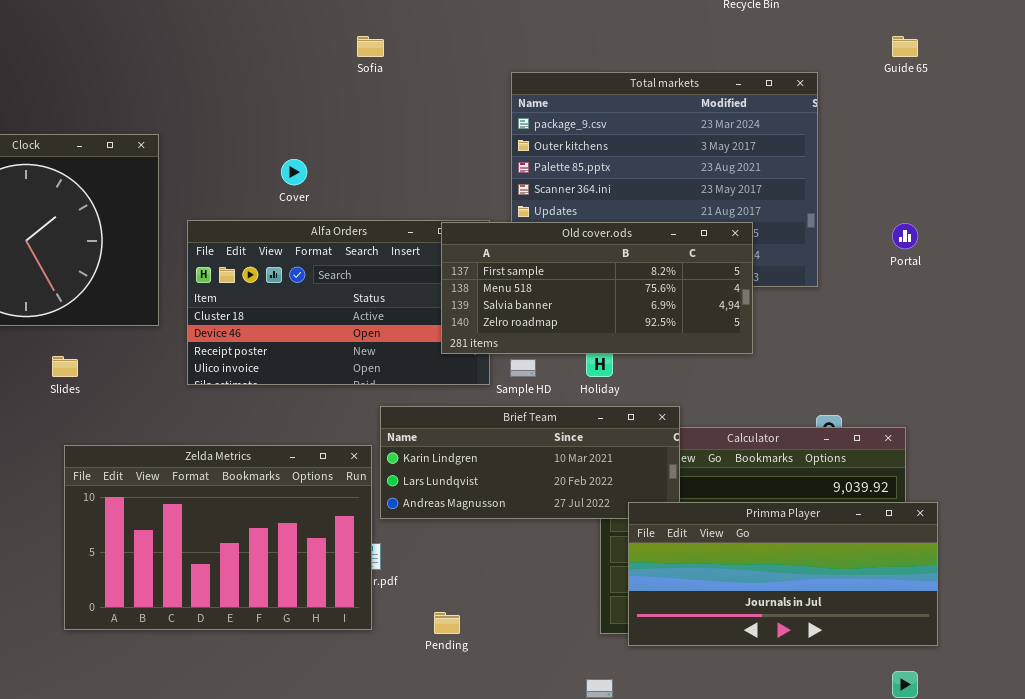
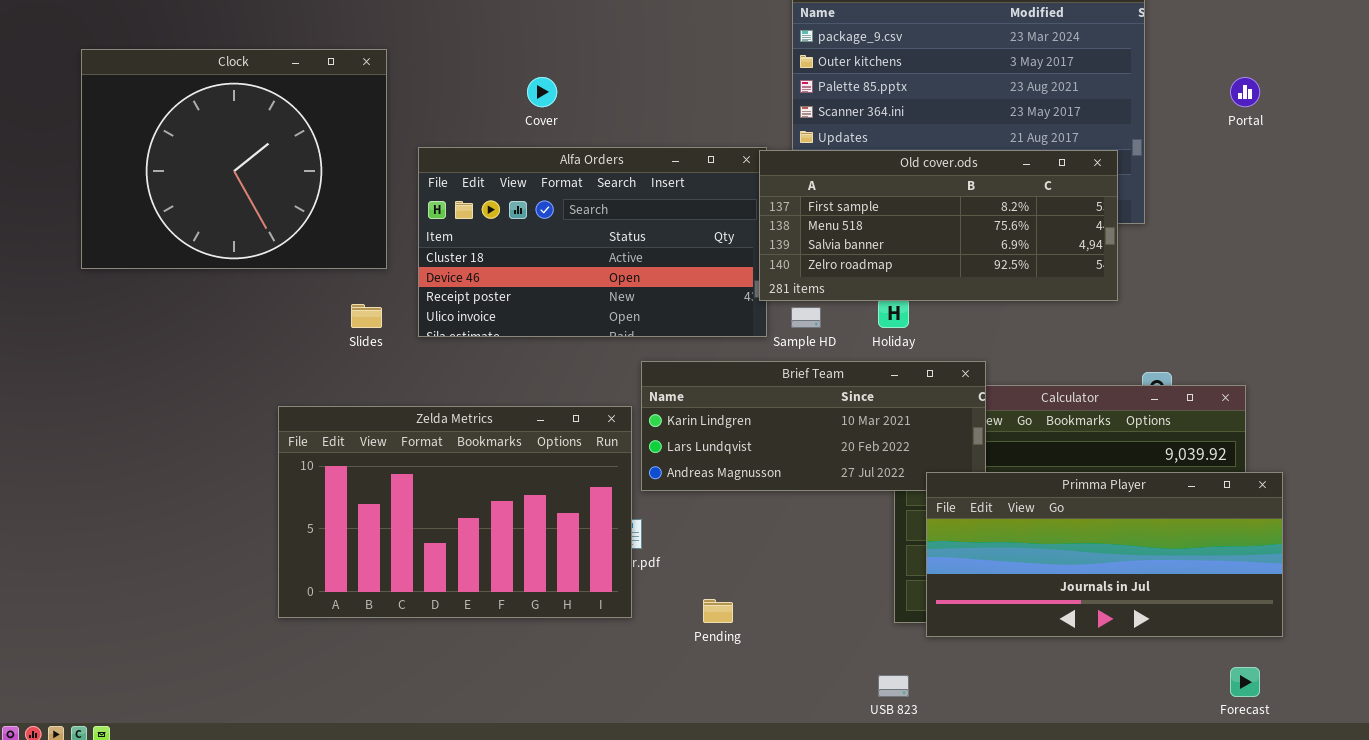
Old cover.ods: [441,222,753,354] -> [759,150,1118,301], moved
Portal: [892,223,918,249] -> [1230,77,1260,107], moved
Slides: [52,356,78,377] -> [351,304,382,328], moved

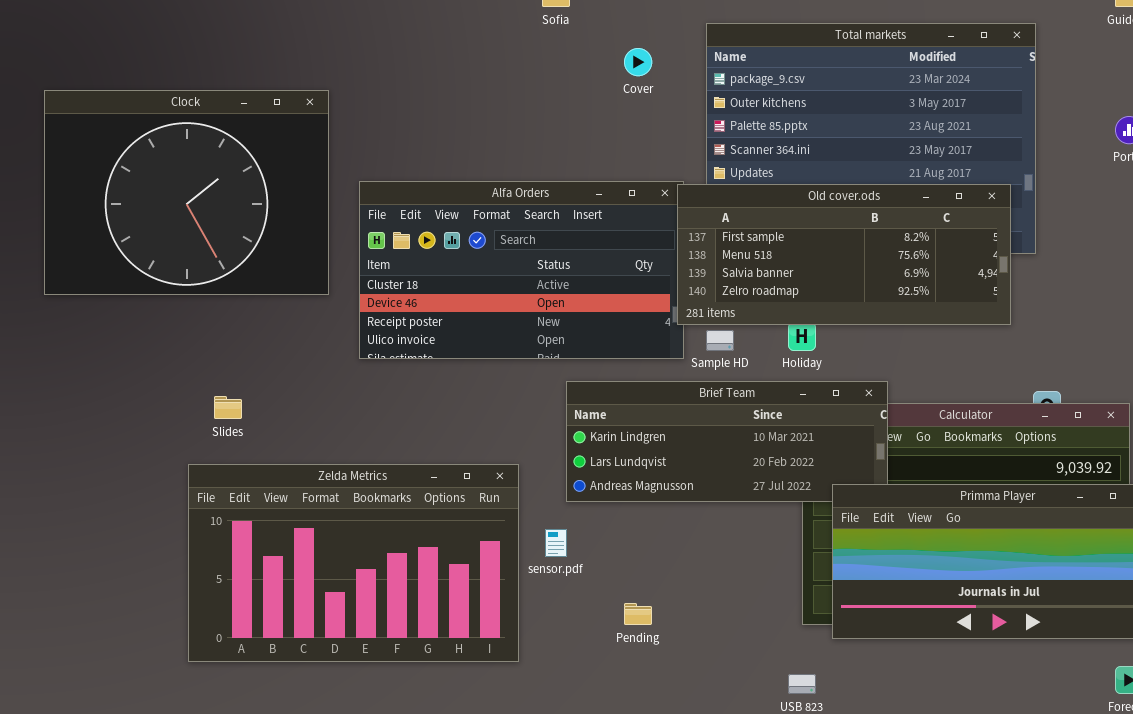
Cover: [527,77,557,107] -> [624,48,652,76], moved
Slides: [351,304,382,328] -> [214,396,242,419], moved
Zelda Metrics: [278,406,632,618] -> [188,464,519,662], moved

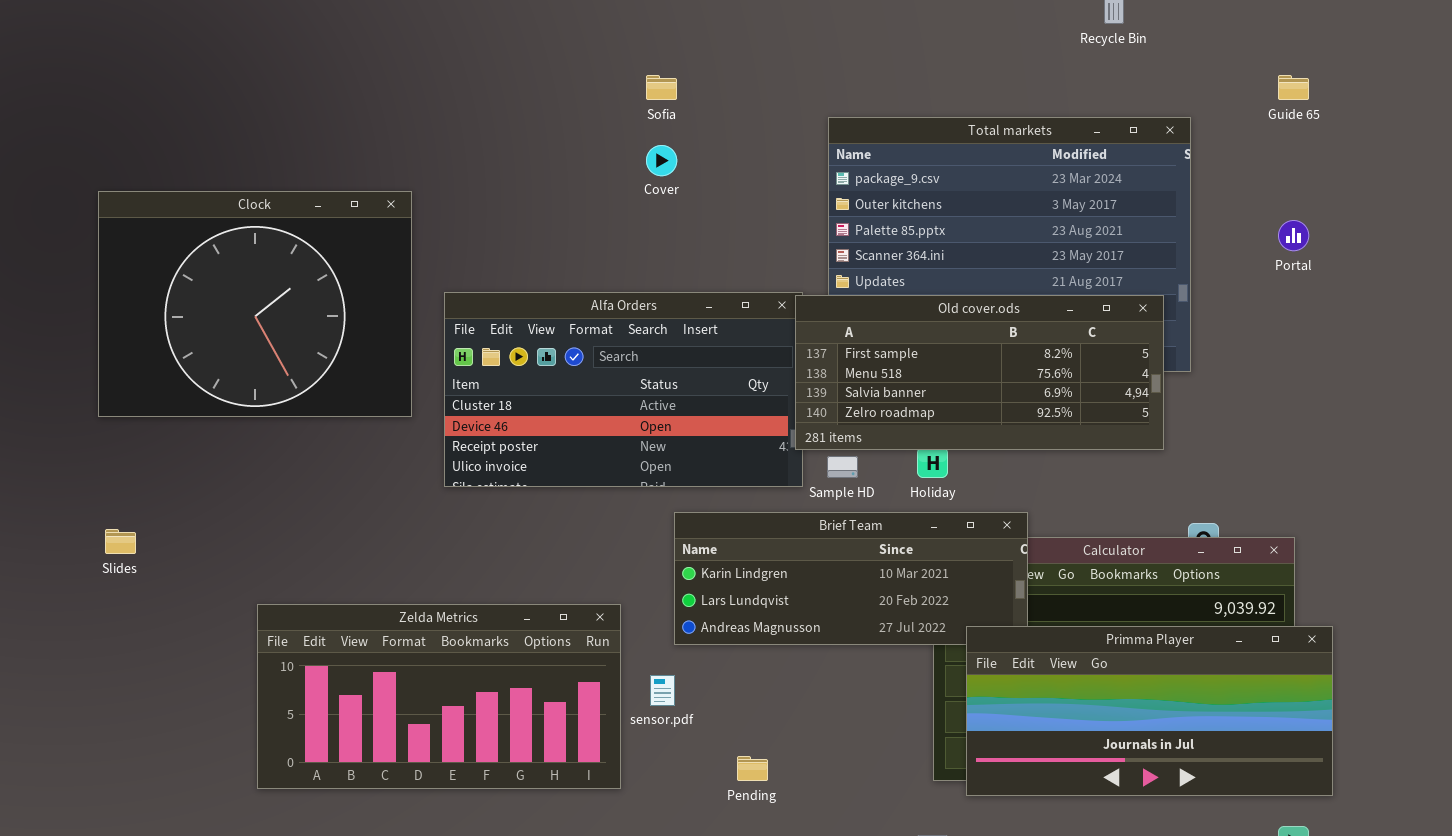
Cover: [624,48,652,76] -> [646,145,677,176], moved
Slides: [214,396,242,419] -> [105,529,136,554], moved
Zelda Metrics: [188,464,519,662] -> [257,604,621,789], resized

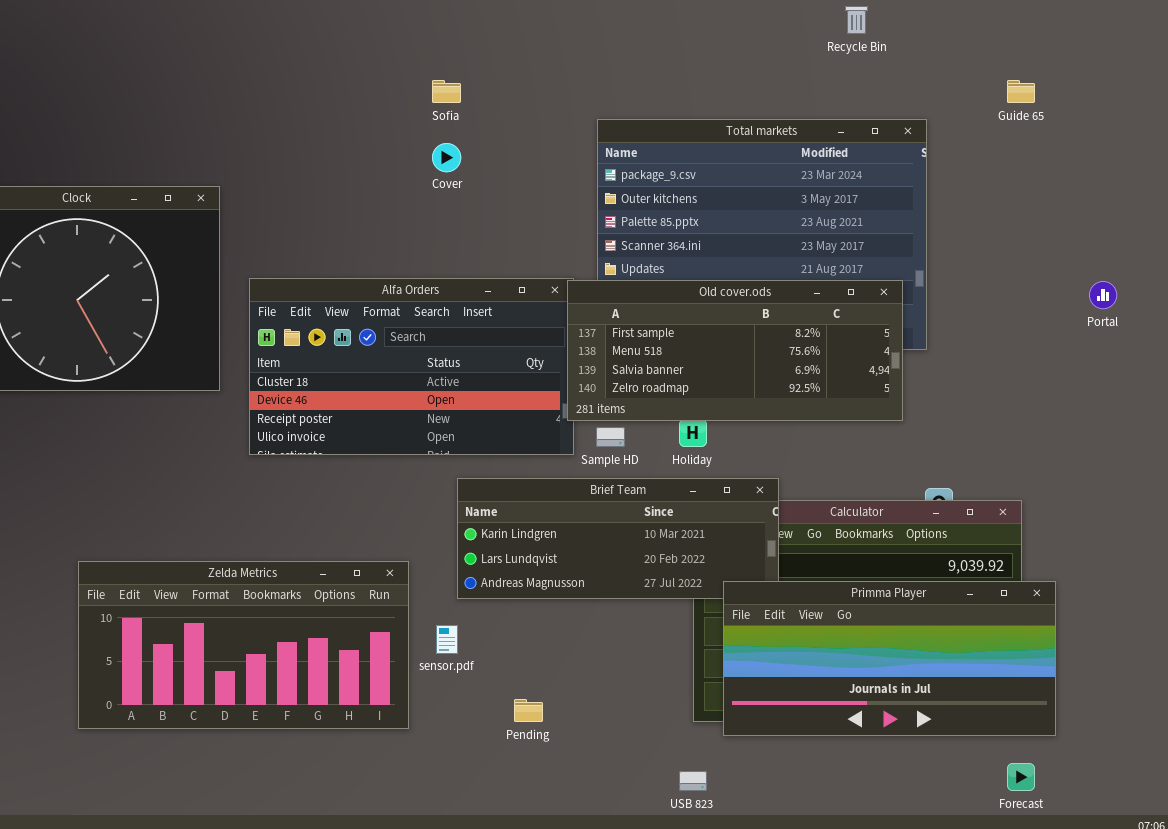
Portal: [1278,220,1309,251] -> [1089,281,1117,309], moved

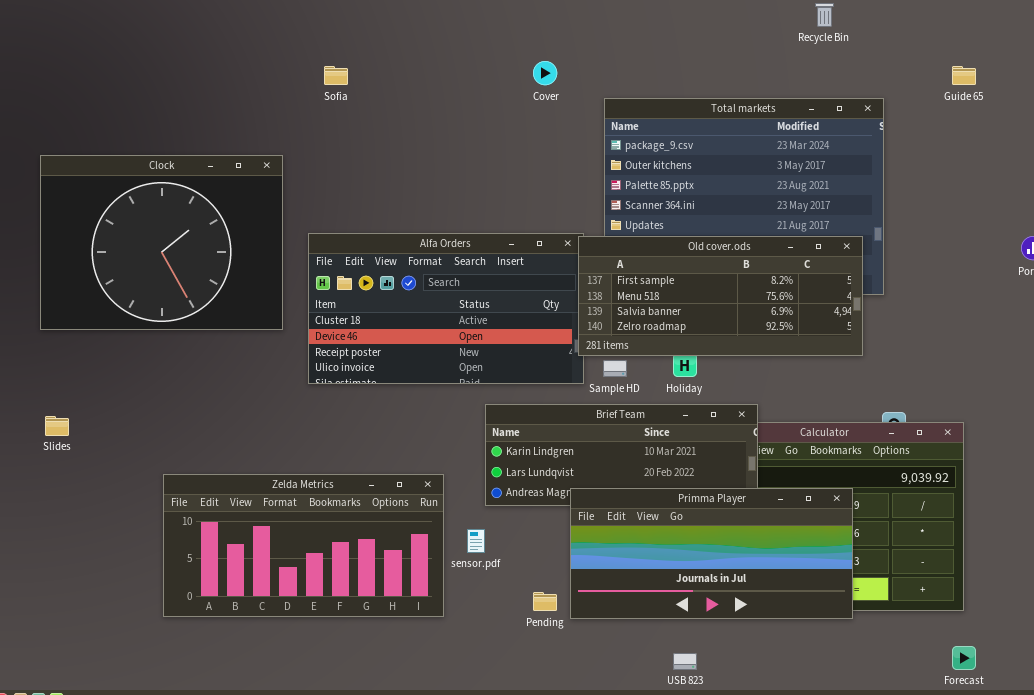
Sofia: [432,80,461,103] -> [324,66,348,85], moved
Cover: [432,143,461,172] -> [533,61,557,85], moved
Primma Player: [723,581,1056,736] -> [570,488,853,619], moved

